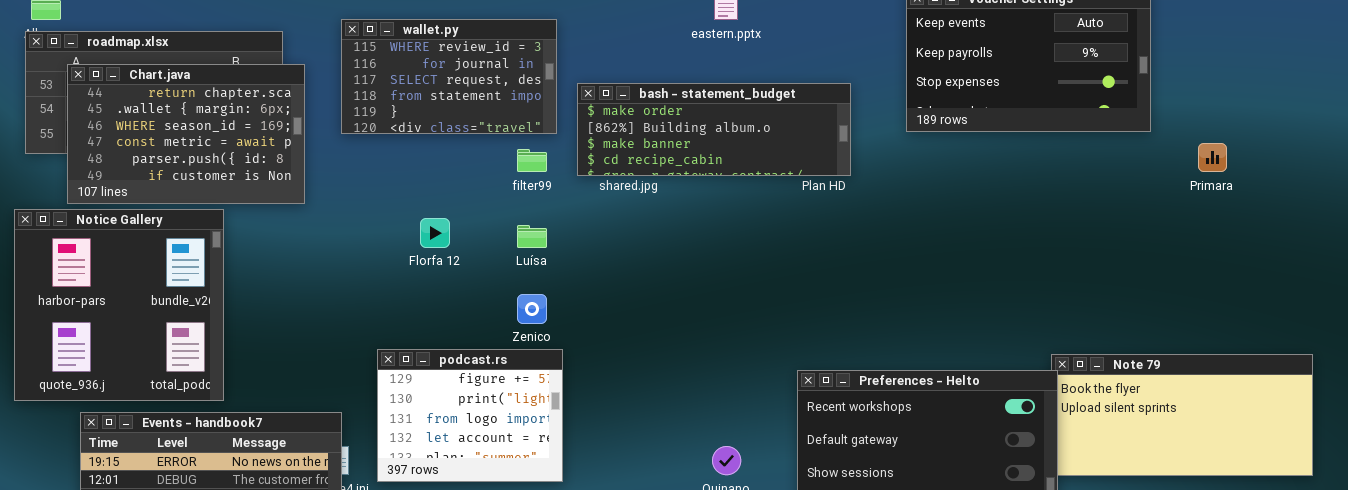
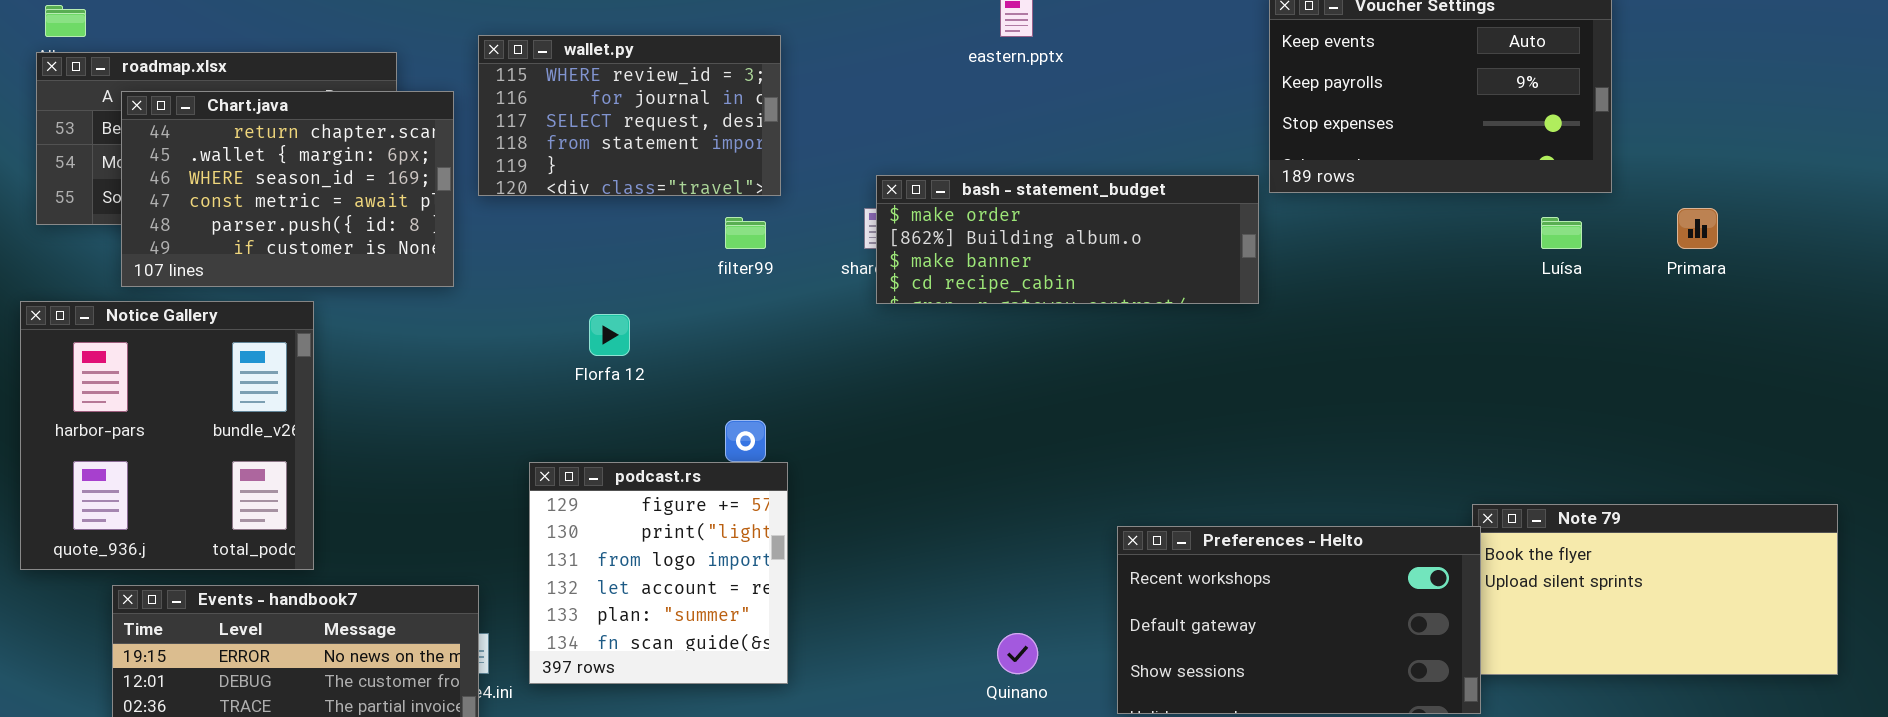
Chart.java: [67,64,305,204] -> [121,91,454,287], moved
bash - statement_budget: [577,83,851,176] -> [876,175,1259,304], moved
Luísa: [517,225,547,248] -> [1541,217,1582,249], moved
podcast.rs: [377,349,563,482] -> [529,462,788,684], resized

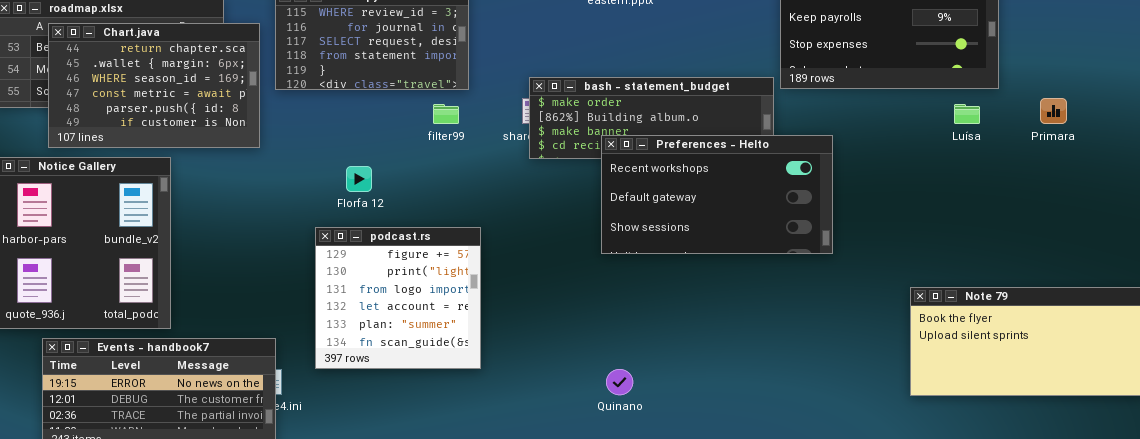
podcast.rs: [529,462,788,684] -> [315,227,481,369], moved
Preferences - Helto: [1117,526,1481,714] -> [601,135,833,254], moved

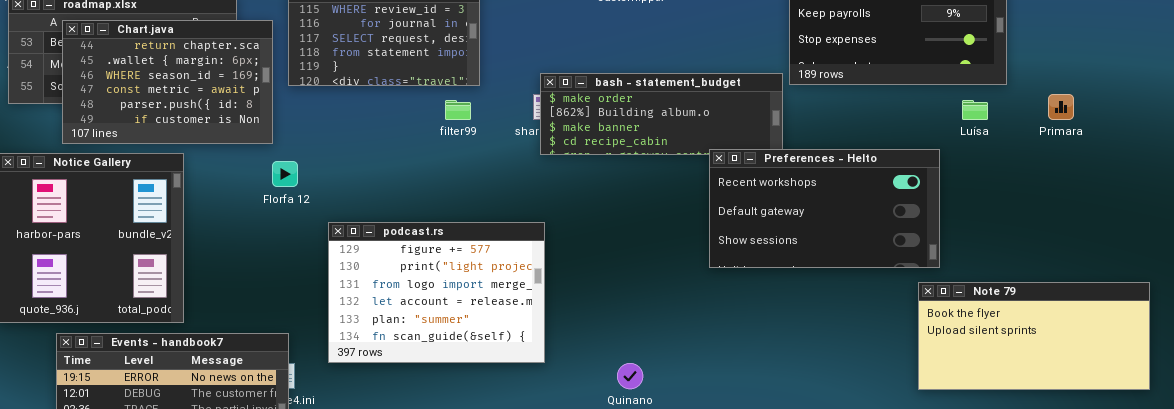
Preferences - Helto: [601,135,833,254] -> [709,149,940,268], moved
Florfa 12: [346,166,372,192] -> [272,161,298,187], moved
podcast.rs: [315,227,481,369] -> [328,222,545,363], resized

